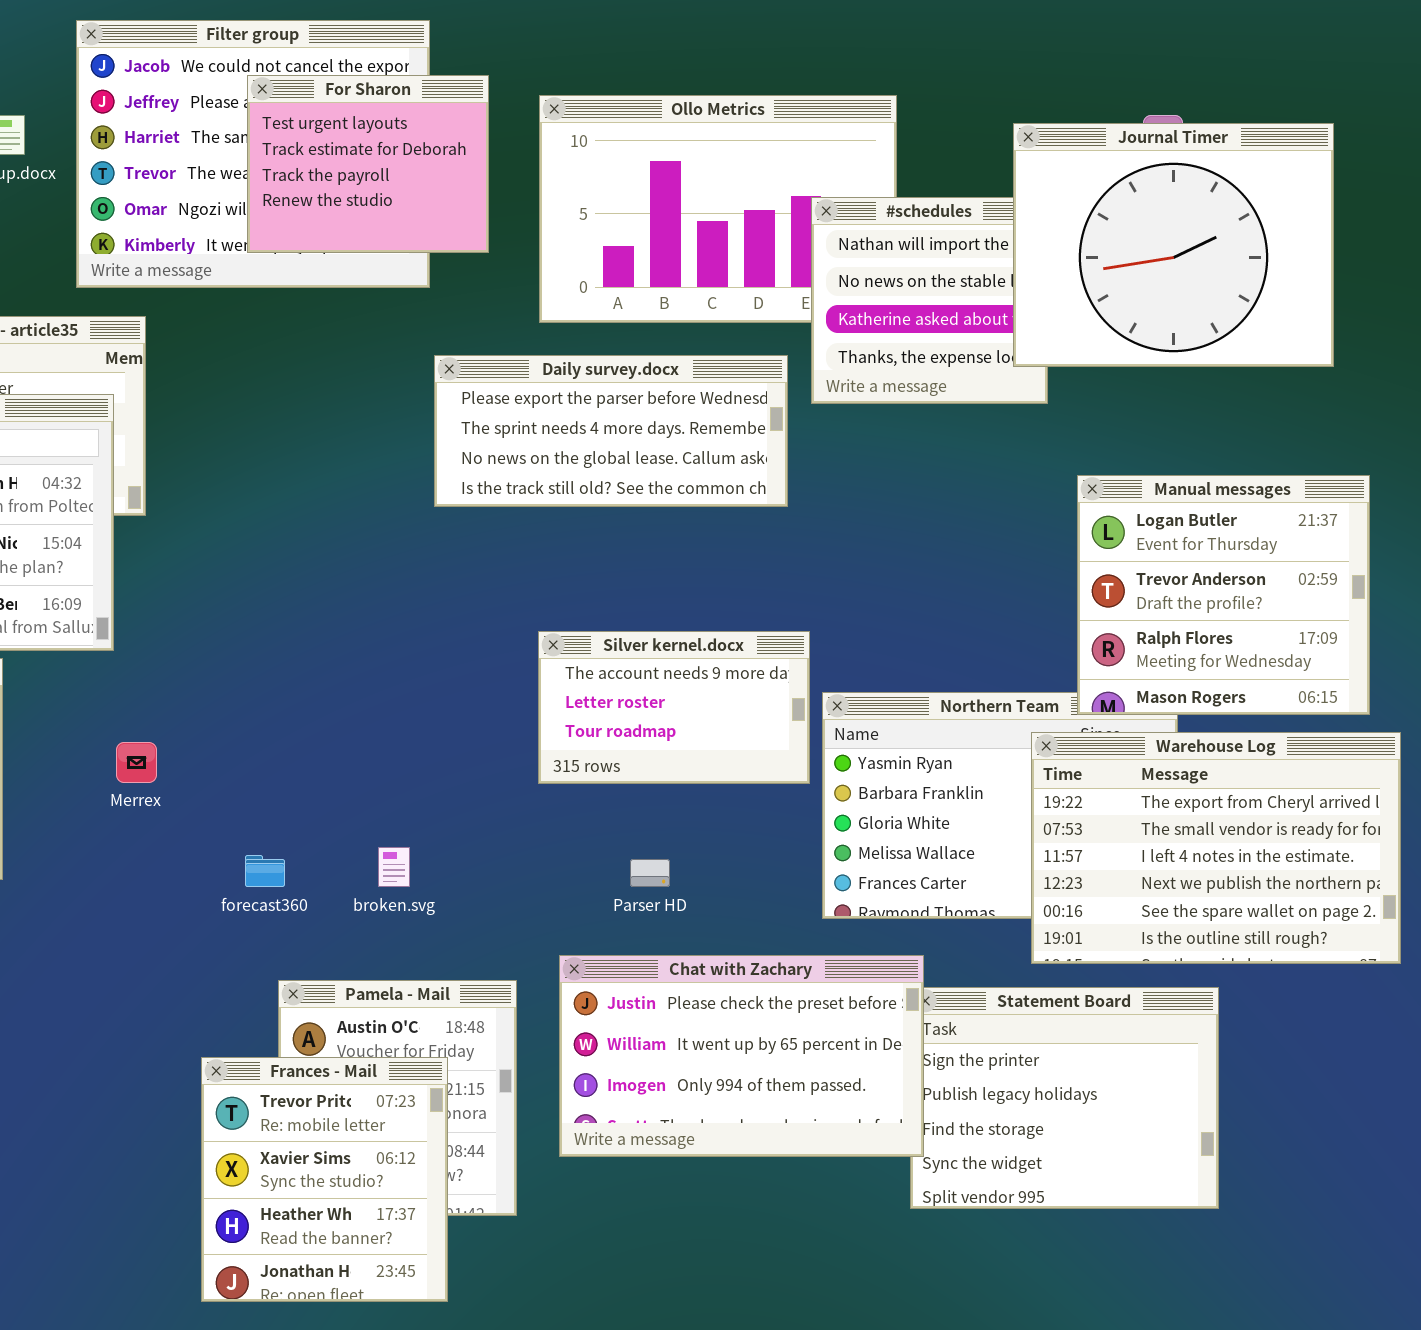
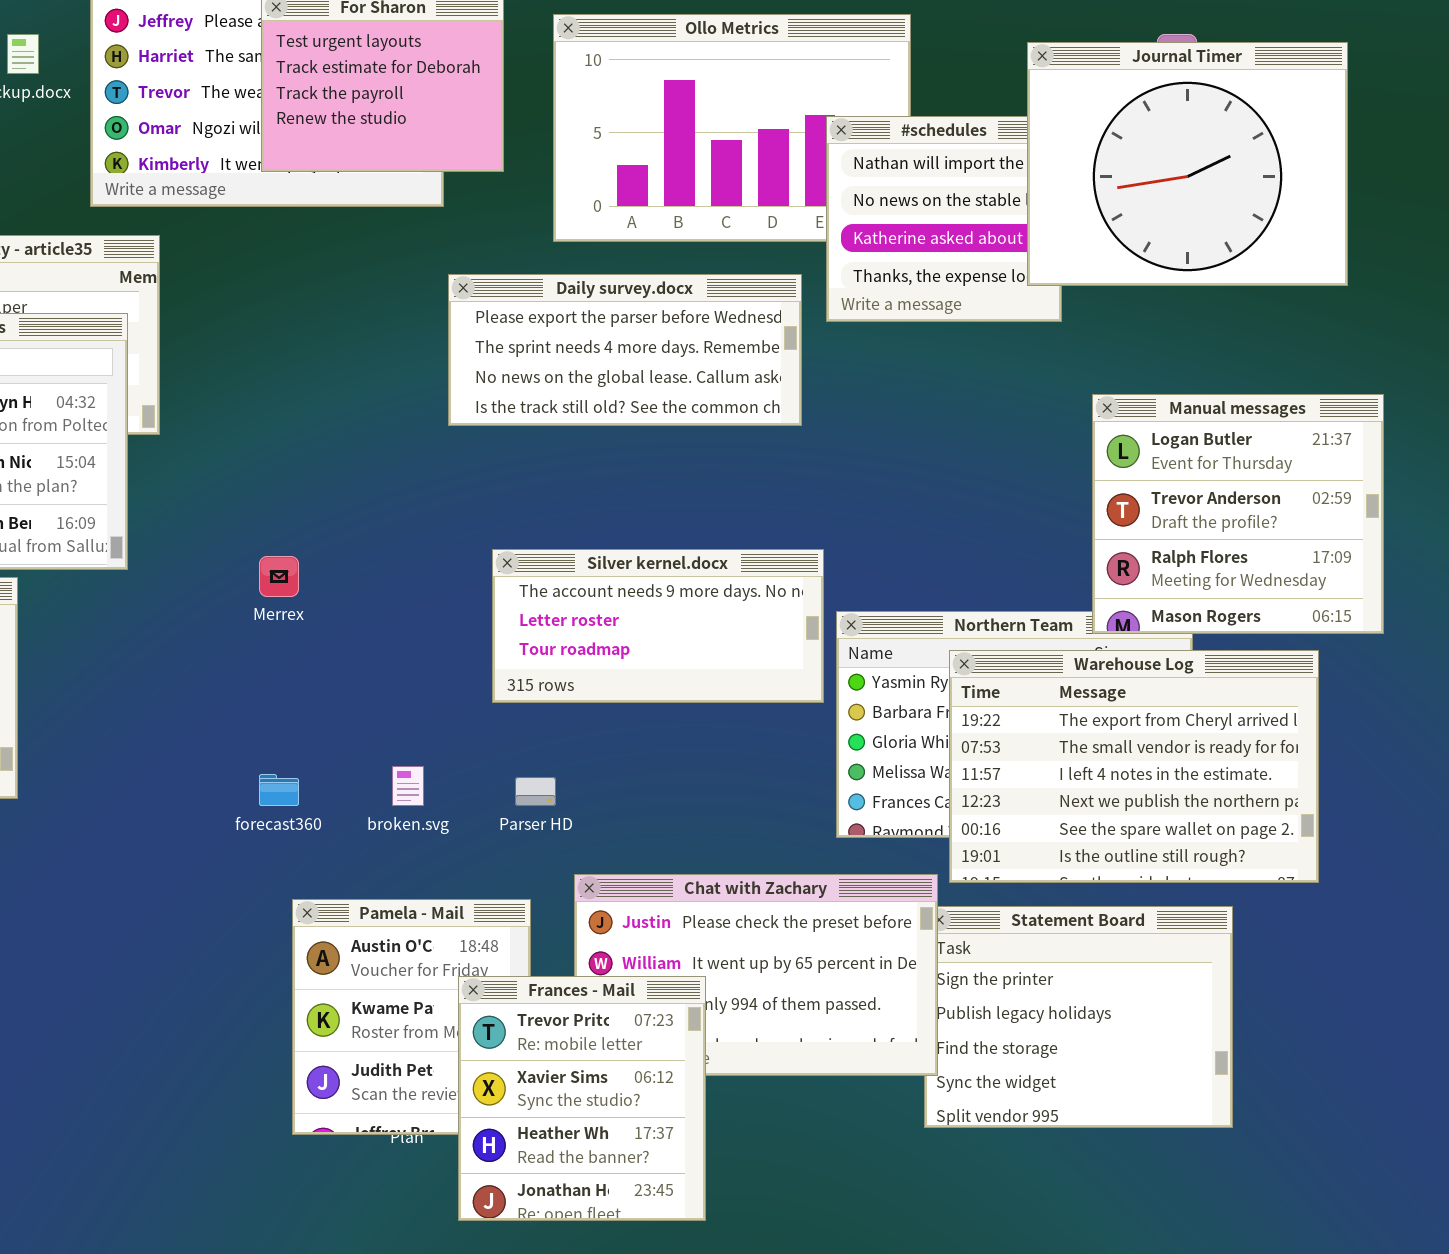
Silver kernel.docx: [538,631,810,784] -> [492,549,824,703], resized
Warehouse Log: [1031,732,1401,964] -> [949,650,1319,883], moved
Merrex: [116,742,157,783] -> [259,556,299,597], moved
Parser HD: [630,859,670,887] -> [515,777,556,806], moved
Frances - Mail: [201,1057,448,1302] -> [458,976,706,1221], moved

